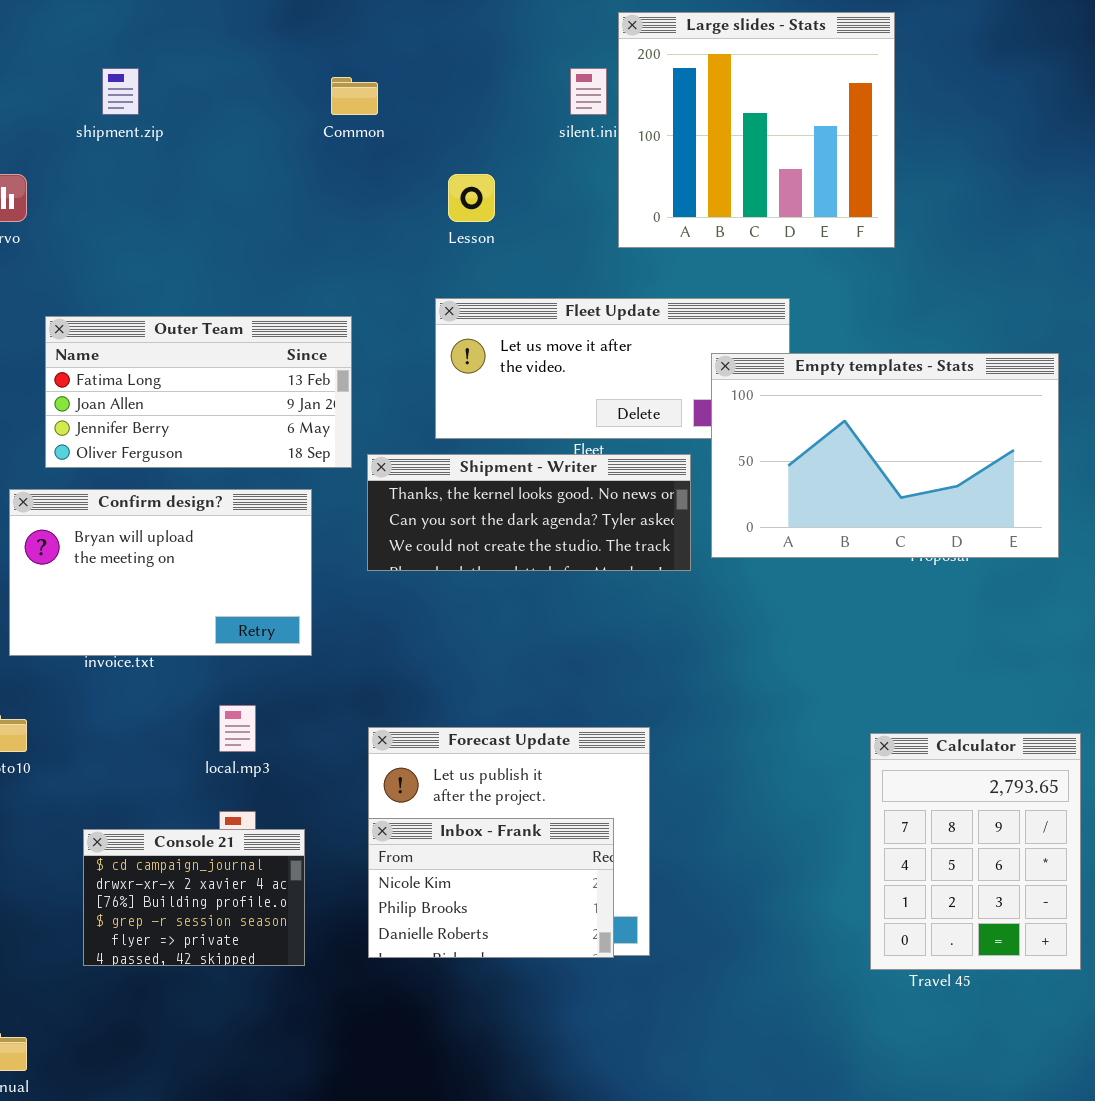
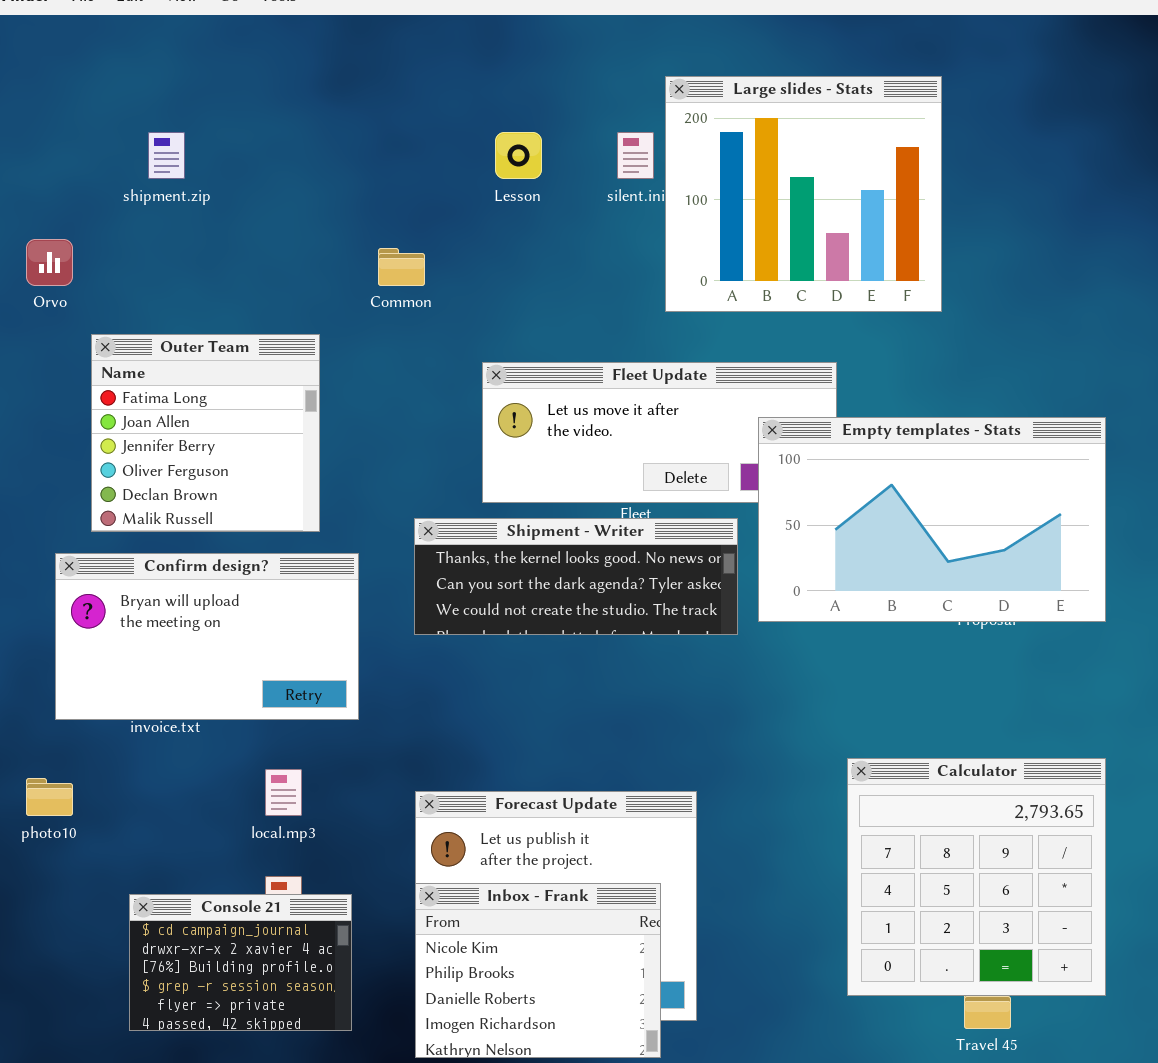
Common: [331,77,378,115] -> [378,248,425,286], moved
Lesson: [448,174,495,222] -> [495,132,542,179], moved
Outer Team: [45,316,352,468] -> [91,334,320,532], resized
Calculator: [870,733,1081,970] -> [847,758,1106,996], moved, resized
Inbox - Frank: [368,818,614,958] -> [415,883,661,1058], resized

